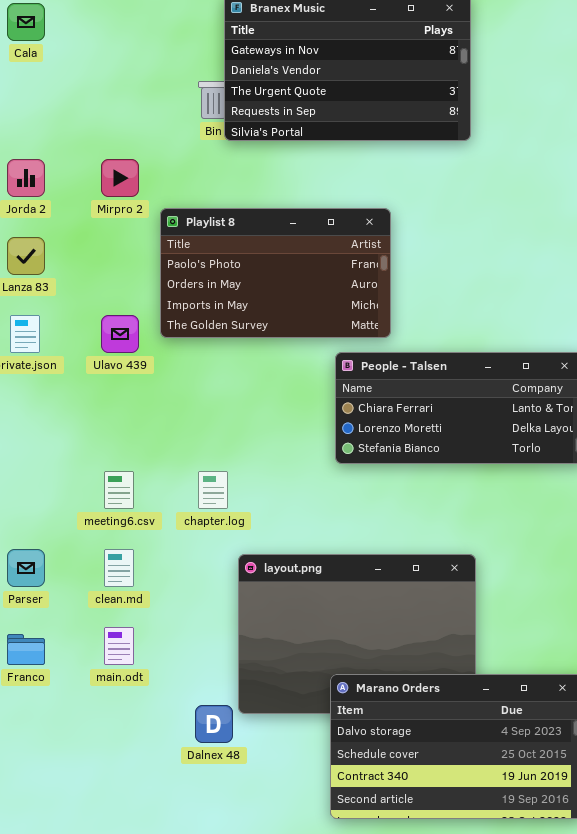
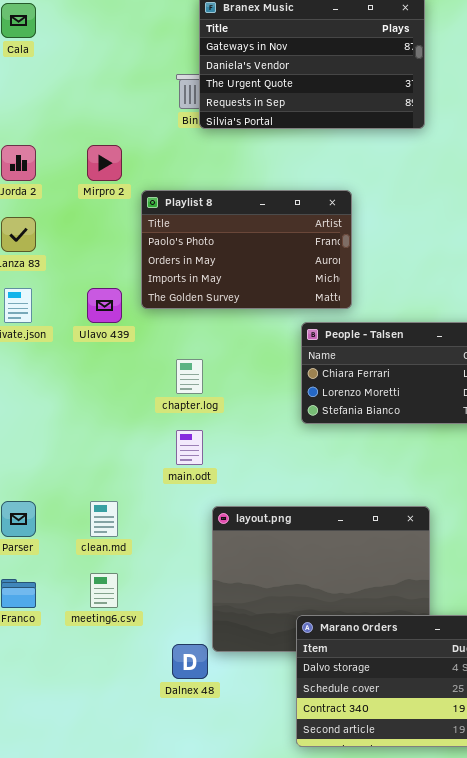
meeting6.csv: [104,471,134,509] -> [90,573,118,608], moved
chapter.log: [198,471,228,509] -> [176,359,203,394], moved
main.odt: [104,627,134,665] -> [176,430,203,465], moved

